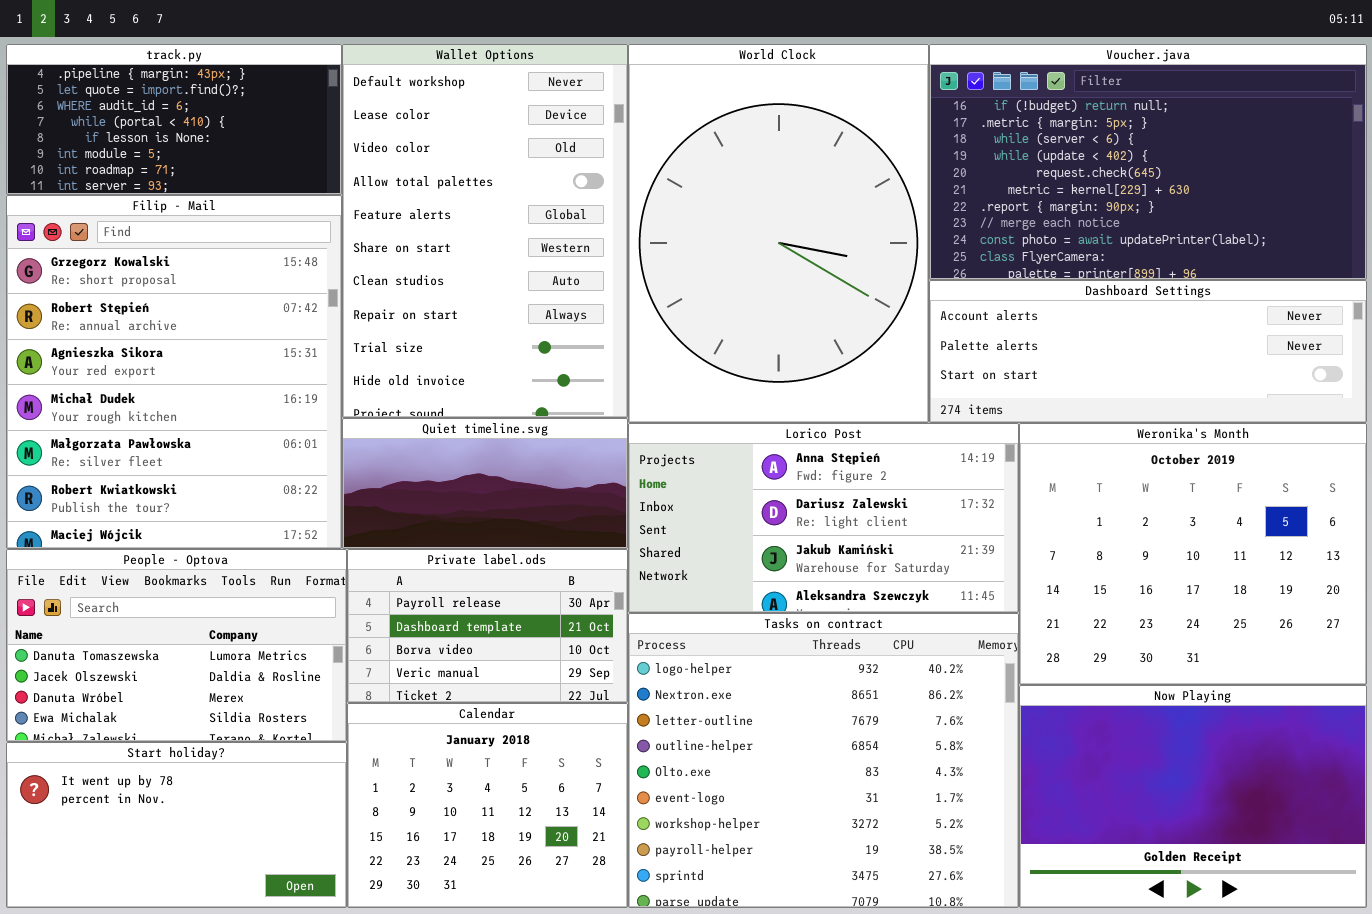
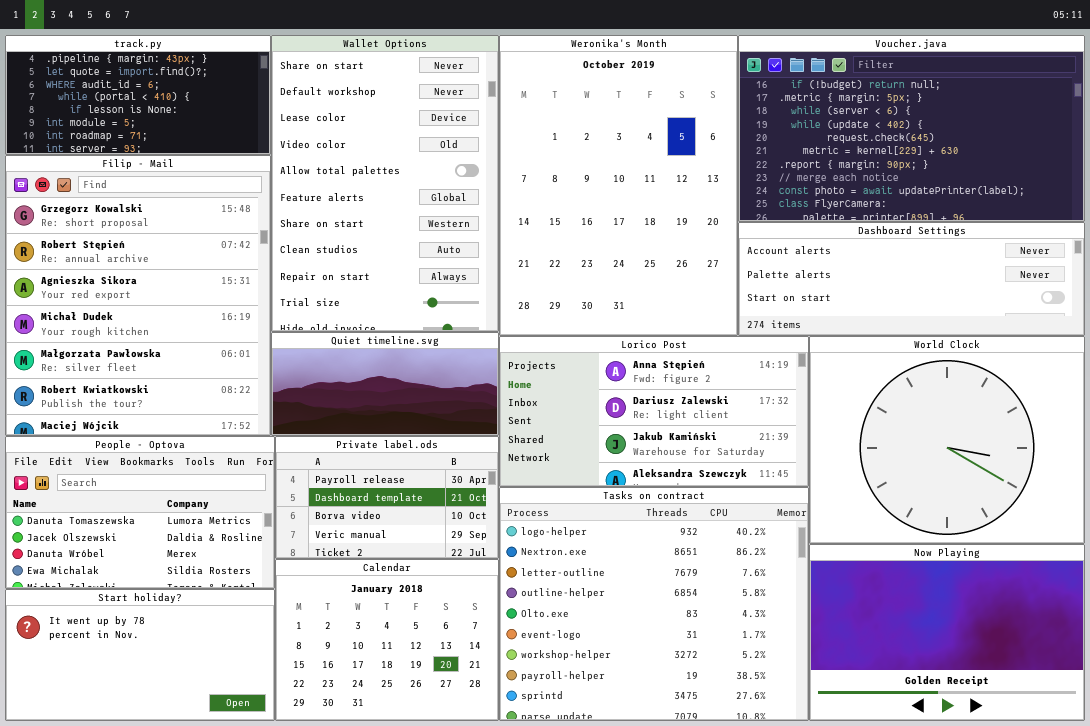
Wallet Options: [342,44,628,418] -> [271,35,499,332], scrolled up 1 row
World Clock: [628,44,929,423] -> [809,336,1085,544], moved, resized
Weronika's Month: [1019,423,1367,685] -> [499,35,738,336], moved, resized

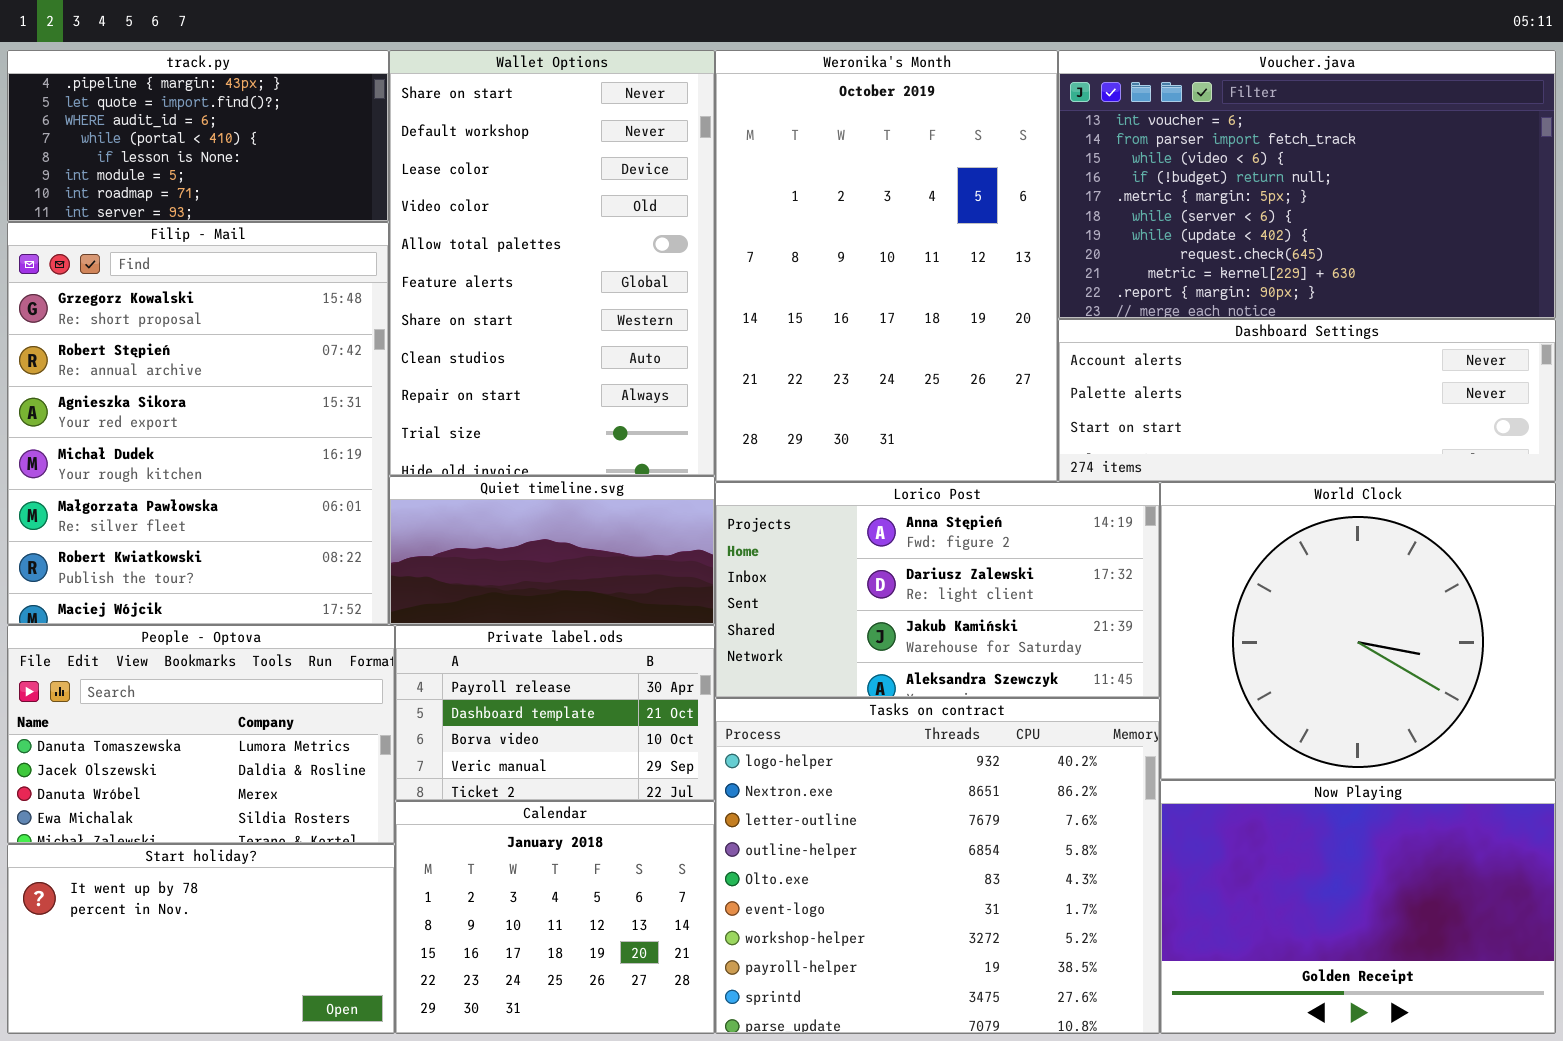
Voucher.java: [738,35,1085,222] -> [1058,50,1556,319], scrolled up 3 rows

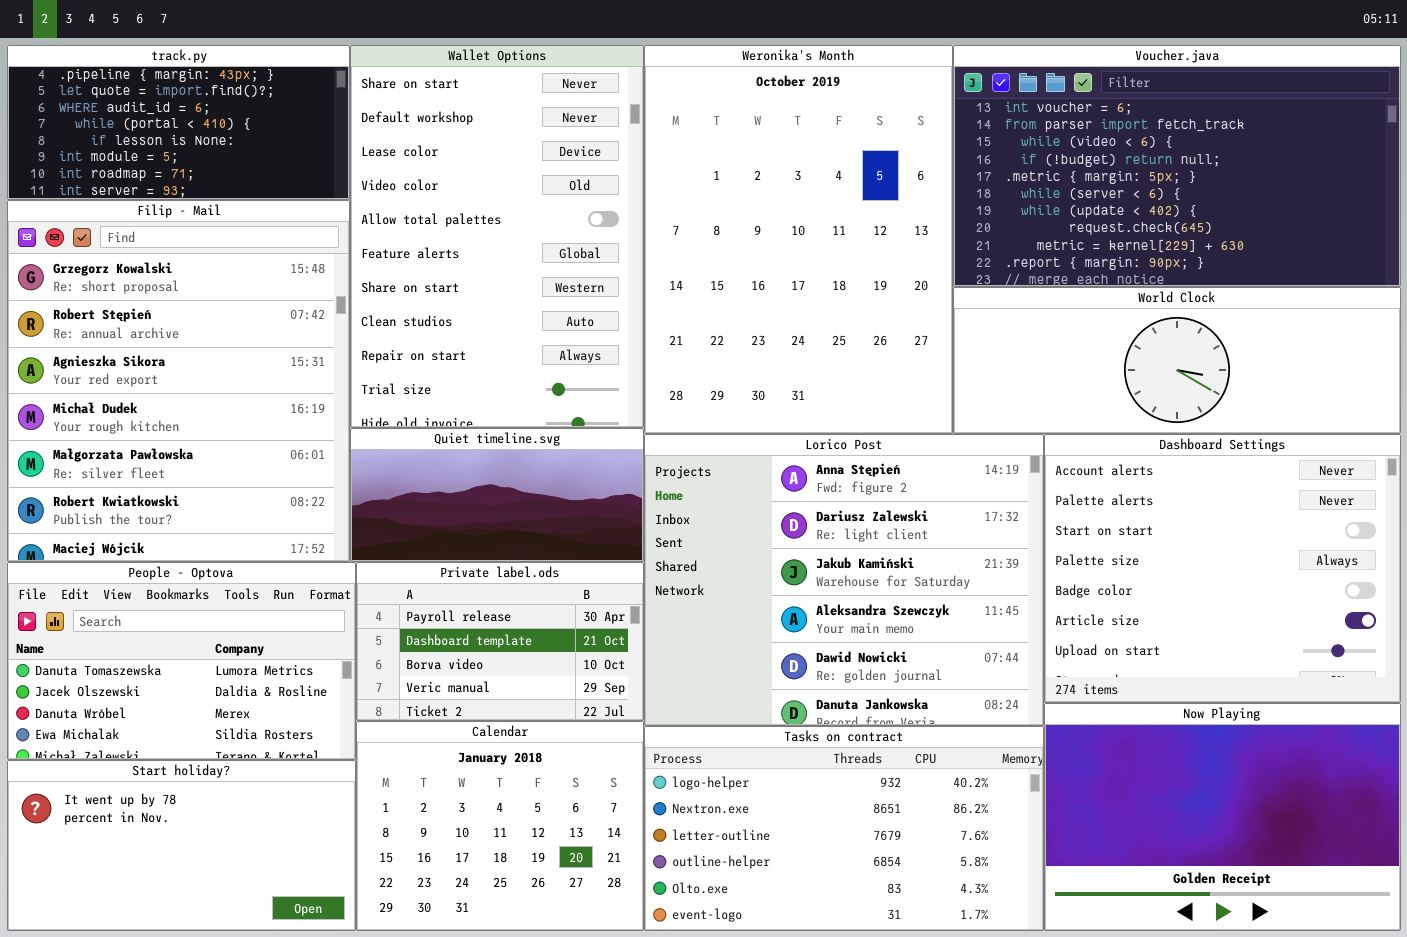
Dashboard Settings: [1058,319,1556,482] -> [1044,434,1401,703], moved, resized
Lorico Post: [715,482,1160,698] -> [644,434,1044,726], resized
World Clock: [1160,482,1556,780] -> [953,287,1401,434], moved, resized
Tasks on contract: [715,698,1160,1034] -> [644,726,1044,931], resized

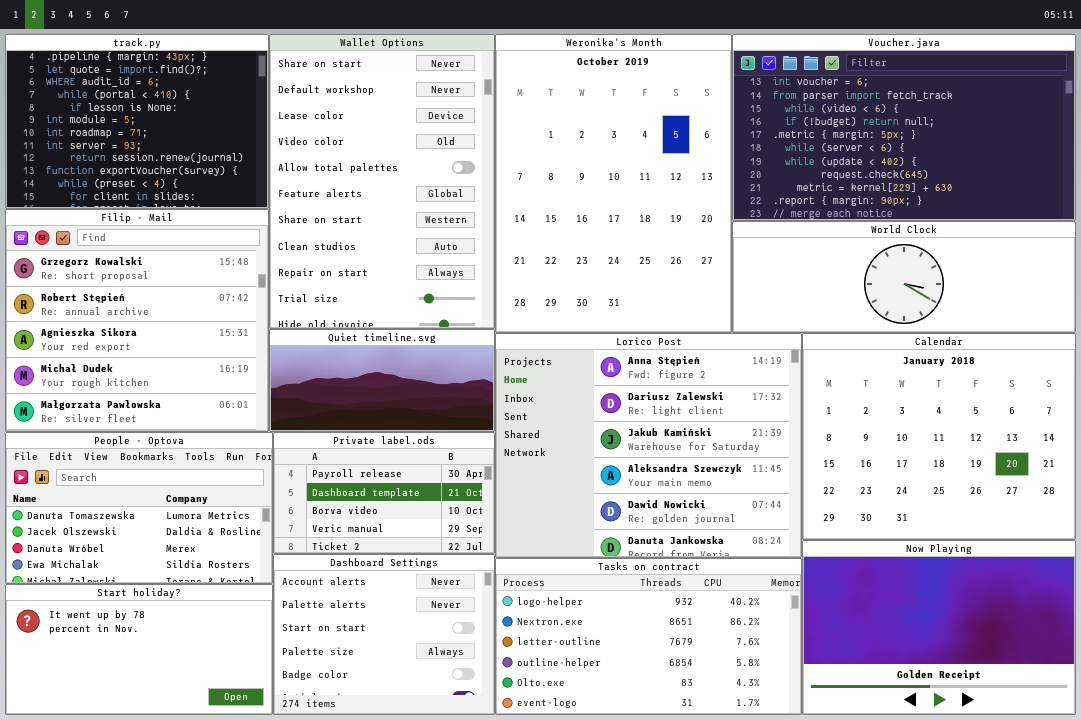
track.py: [7,45,350,200] -> [5,34,269,209], resized
Filip - Mail: [7,200,350,562] -> [5,209,269,432], resized
Dashboard Settings: [1044,434,1401,703] -> [273,554,495,715], moved, resized
Calendar: [356,721,644,931] -> [802,333,1076,540], moved, resized

